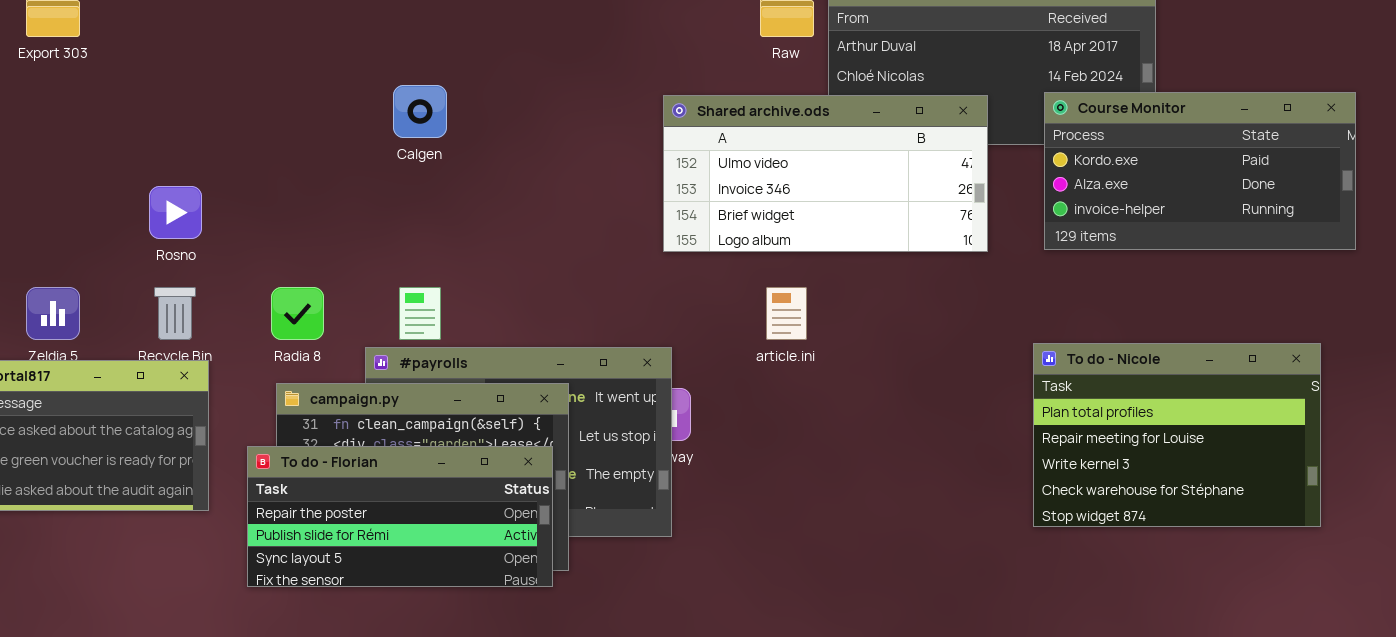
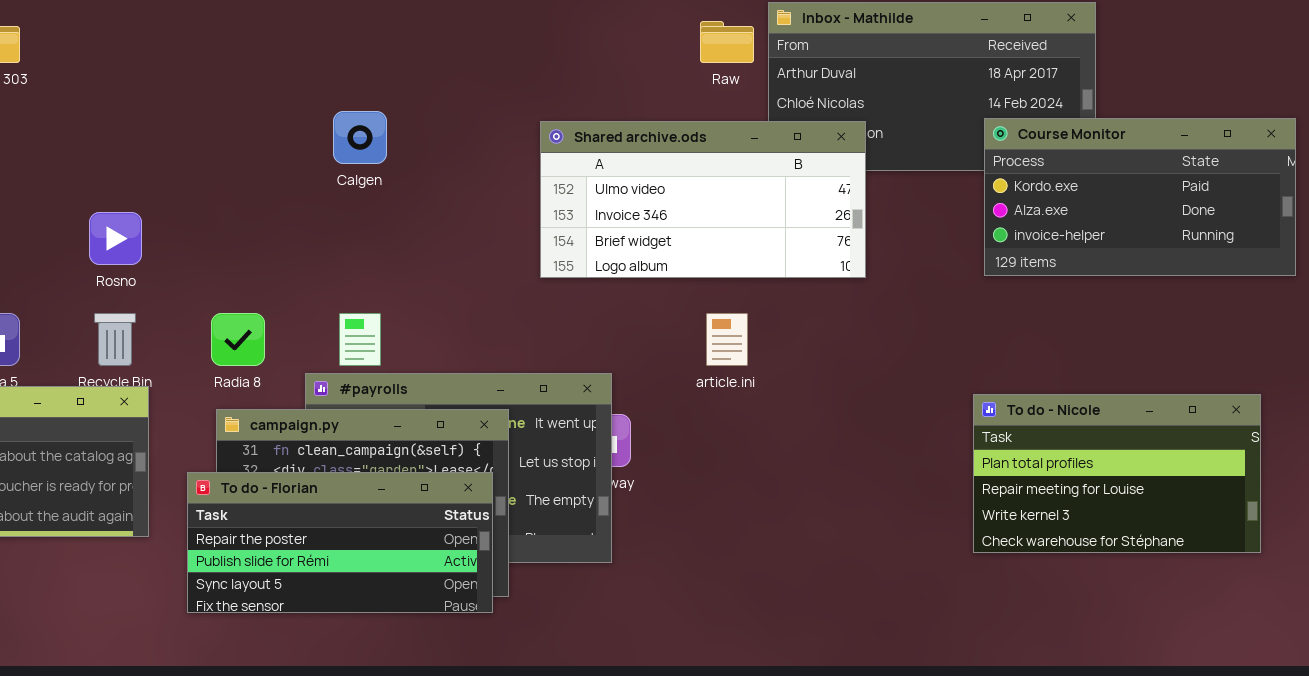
Shared archive.ods: [663,95,988,252] -> [540,121,866,278], moved
To do - Nicole: [1033,343,1321,527] -> [973,394,1261,553], resized

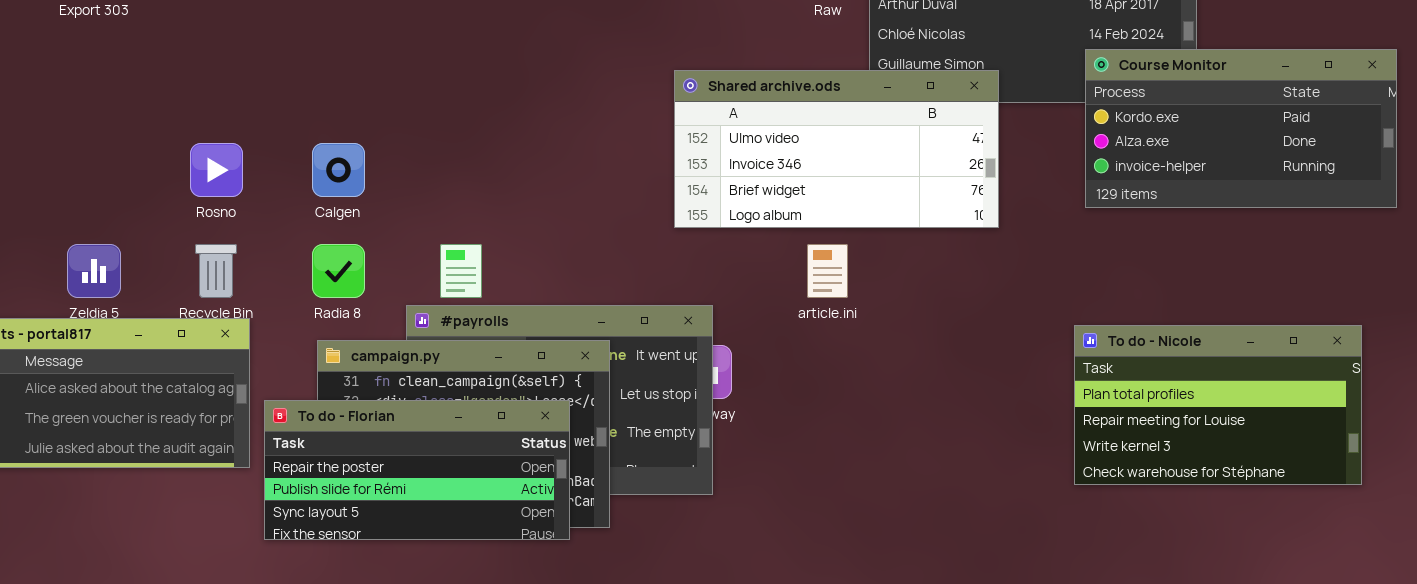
Calgen: [333,111,387,164] -> [312,143,365,197], moved
Shared archive.ods: [540,121,866,278] -> [674,70,999,228], moved
To do - Florian: [187,472,493,613] -> [264,400,570,540], moved

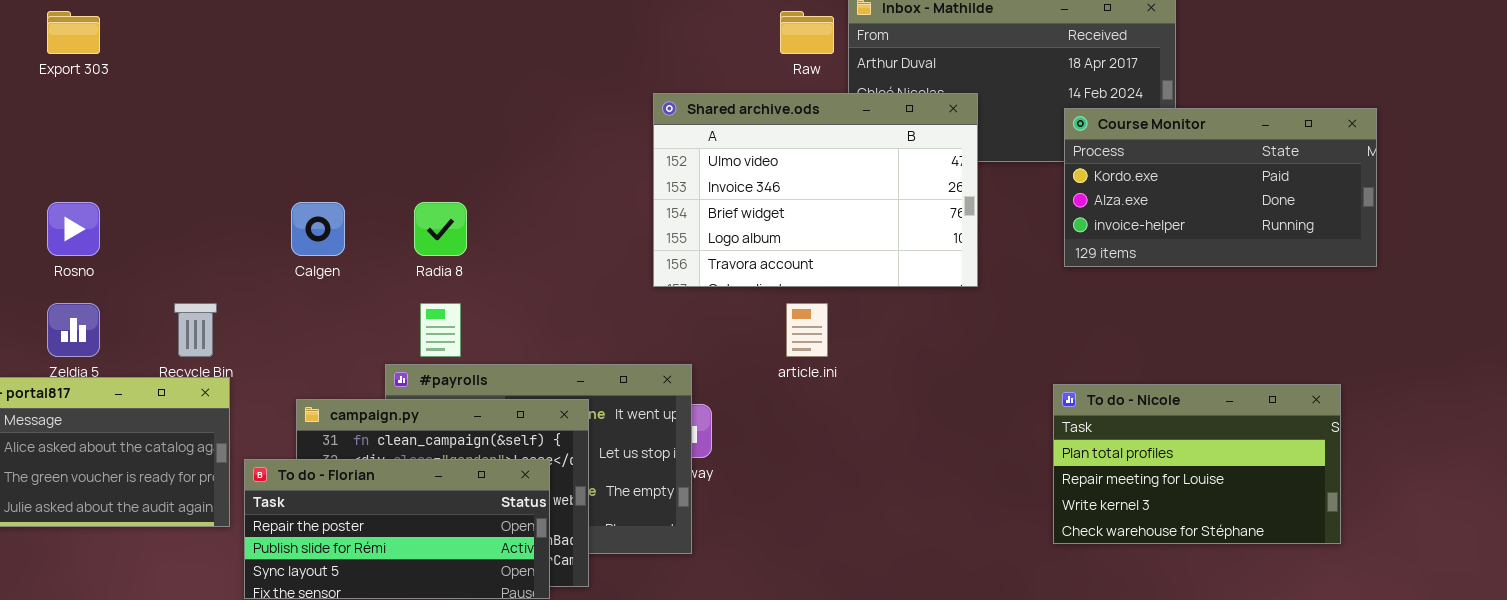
Shared archive.ods: [674,70,999,228] -> [653,93,978,287], resized
Rosno: [190,143,243,197] -> [47,202,100,256], moved
Radia 8: [312,244,365,298] -> [414,202,467,256], moved

